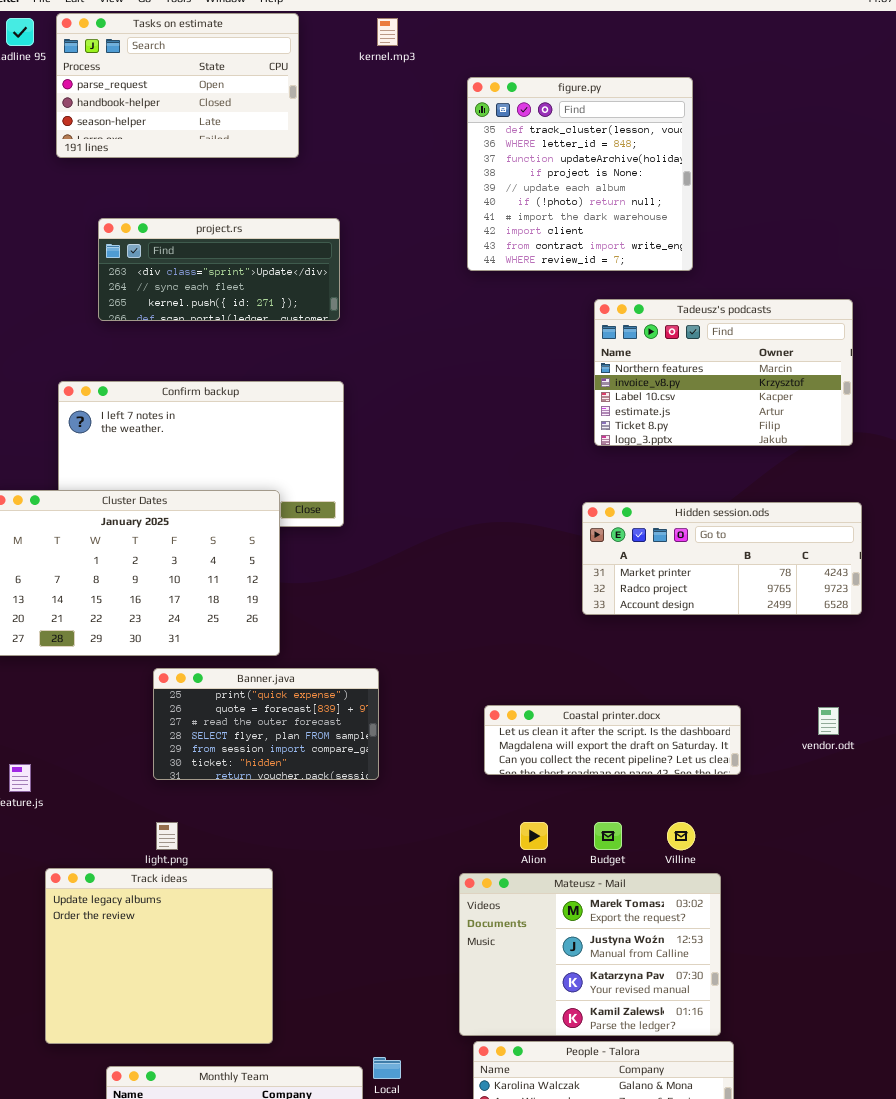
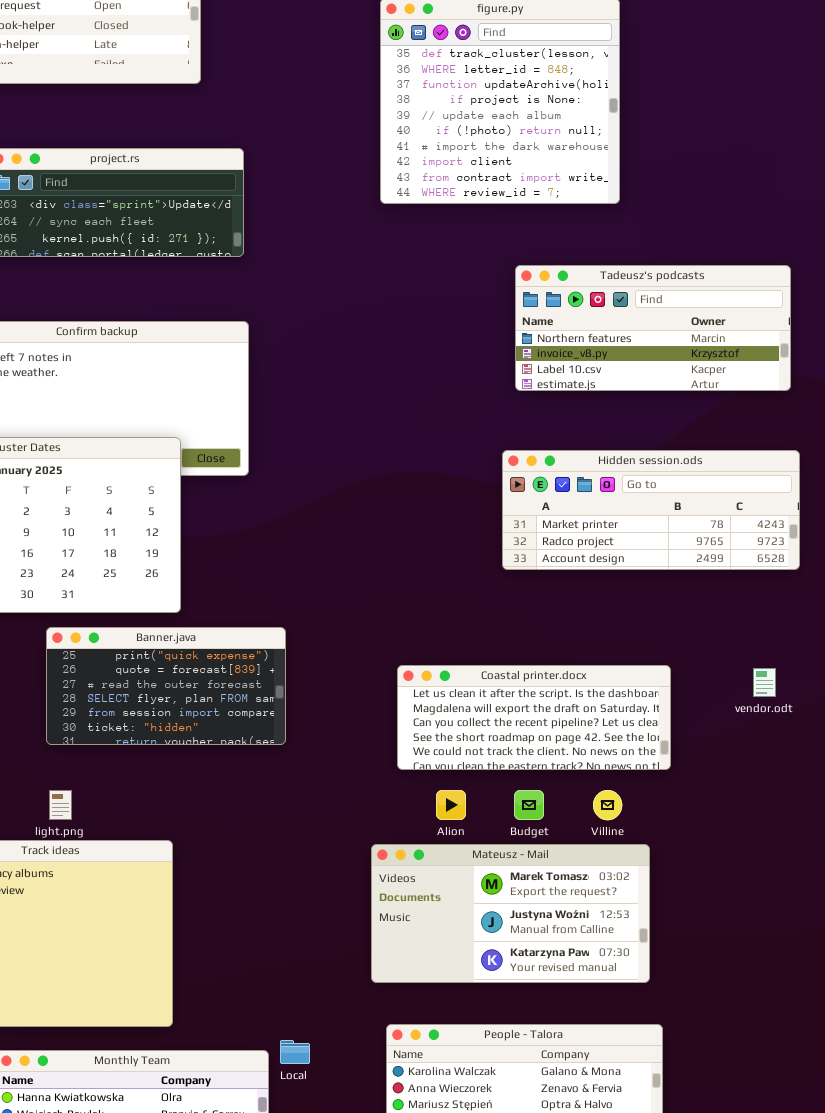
Tadeusz's podcasts: [594,299,853,446] -> [515,265,791,391], resized
Coastal printer.docx: [484,705,741,775] -> [397,665,671,770], resized
Mateusz - Mail: [459,873,721,1036] -> [371,844,650,983], resized

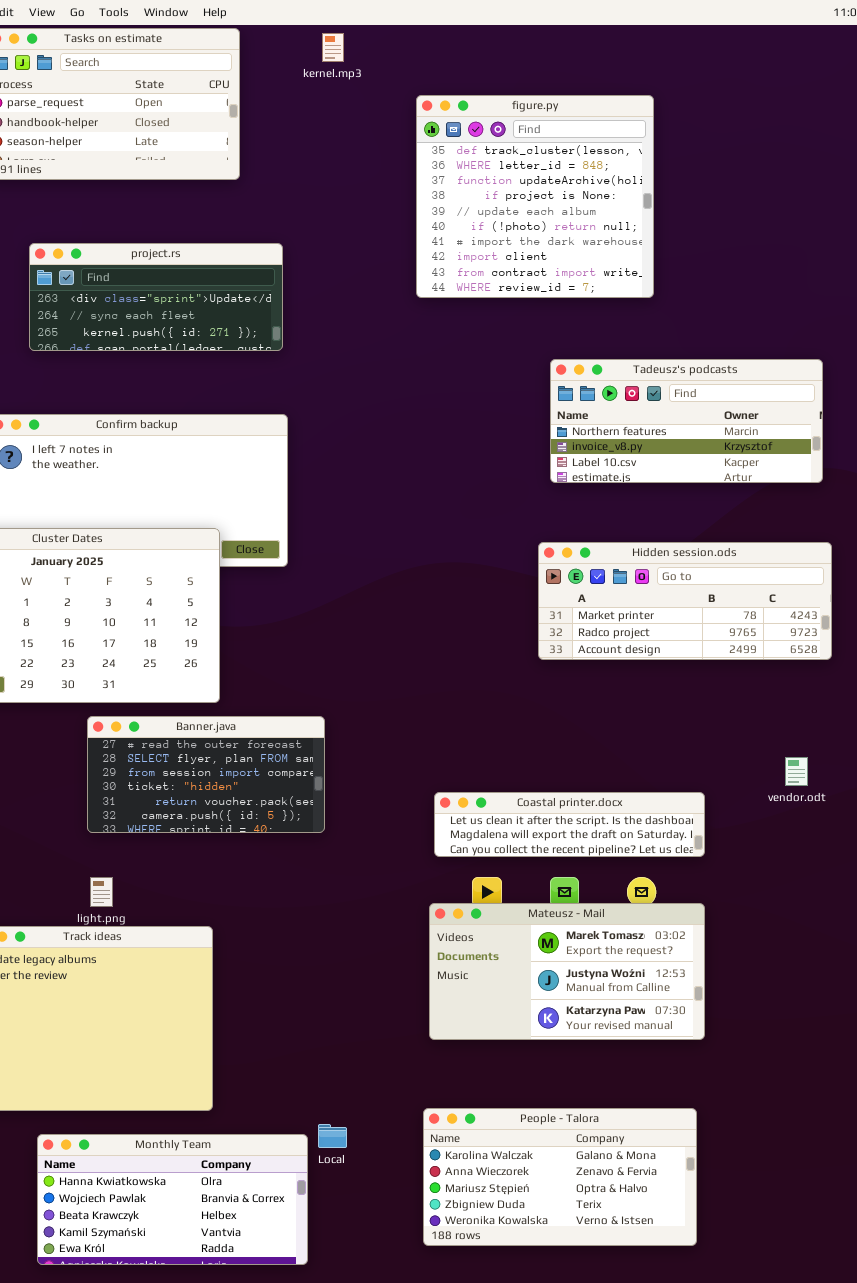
Banner.java: [46,627,286,745] -> [87,716,325,833], scrolled down 2 rows
Coastal printer.docx: [397,665,671,770] -> [434,792,705,857], resized
Mateusz - Mail: [371,844,650,983] -> [429,903,705,1040], moved

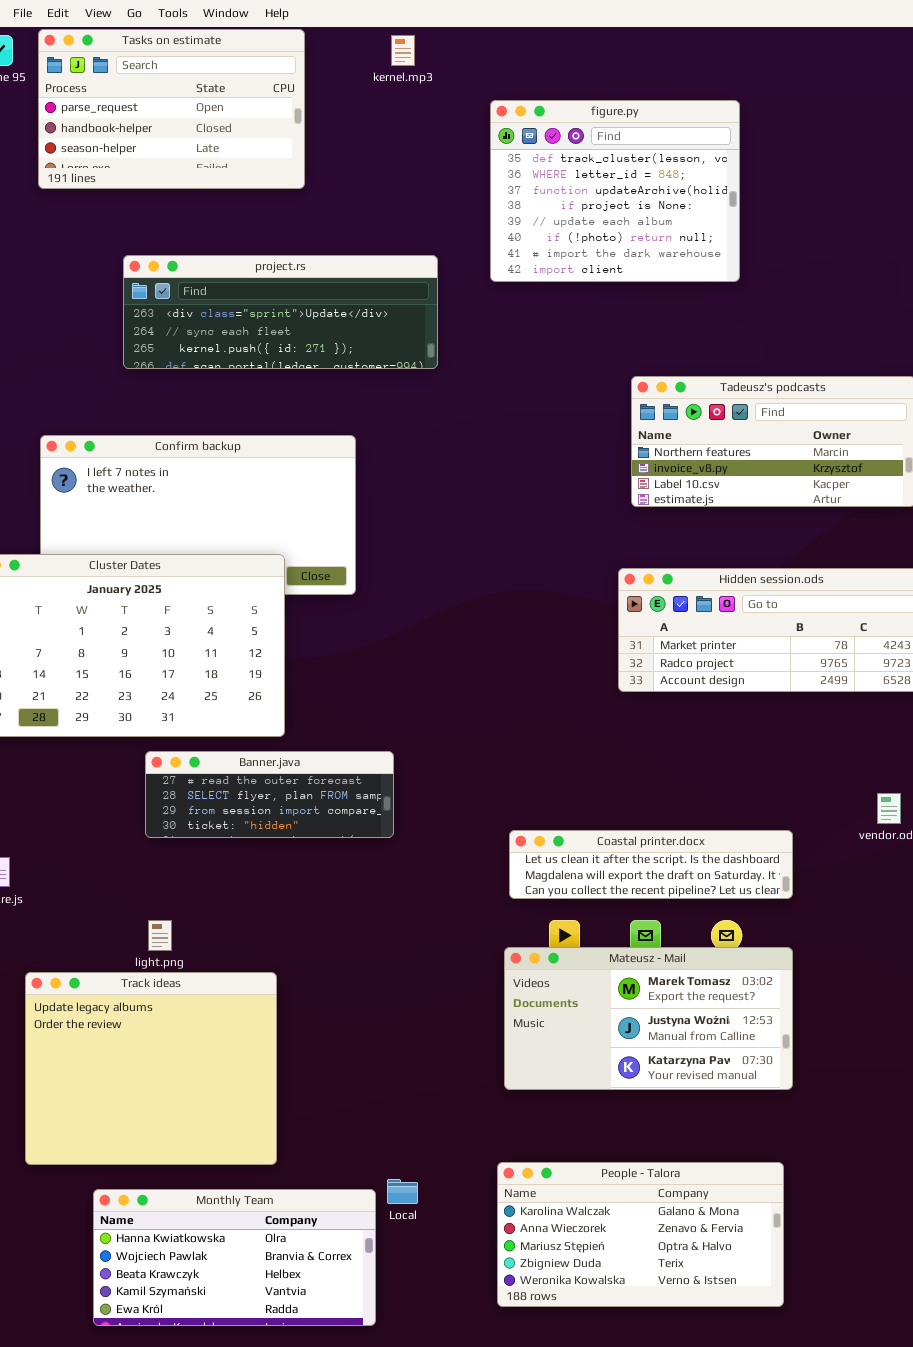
figure.py: [416,95,654,298] -> [490,100,740,282], resized
project.rs: [29,243,283,351] -> [123,255,438,369], moved, resized
Banner.java: [87,716,325,833] -> [145,751,394,838], resized

